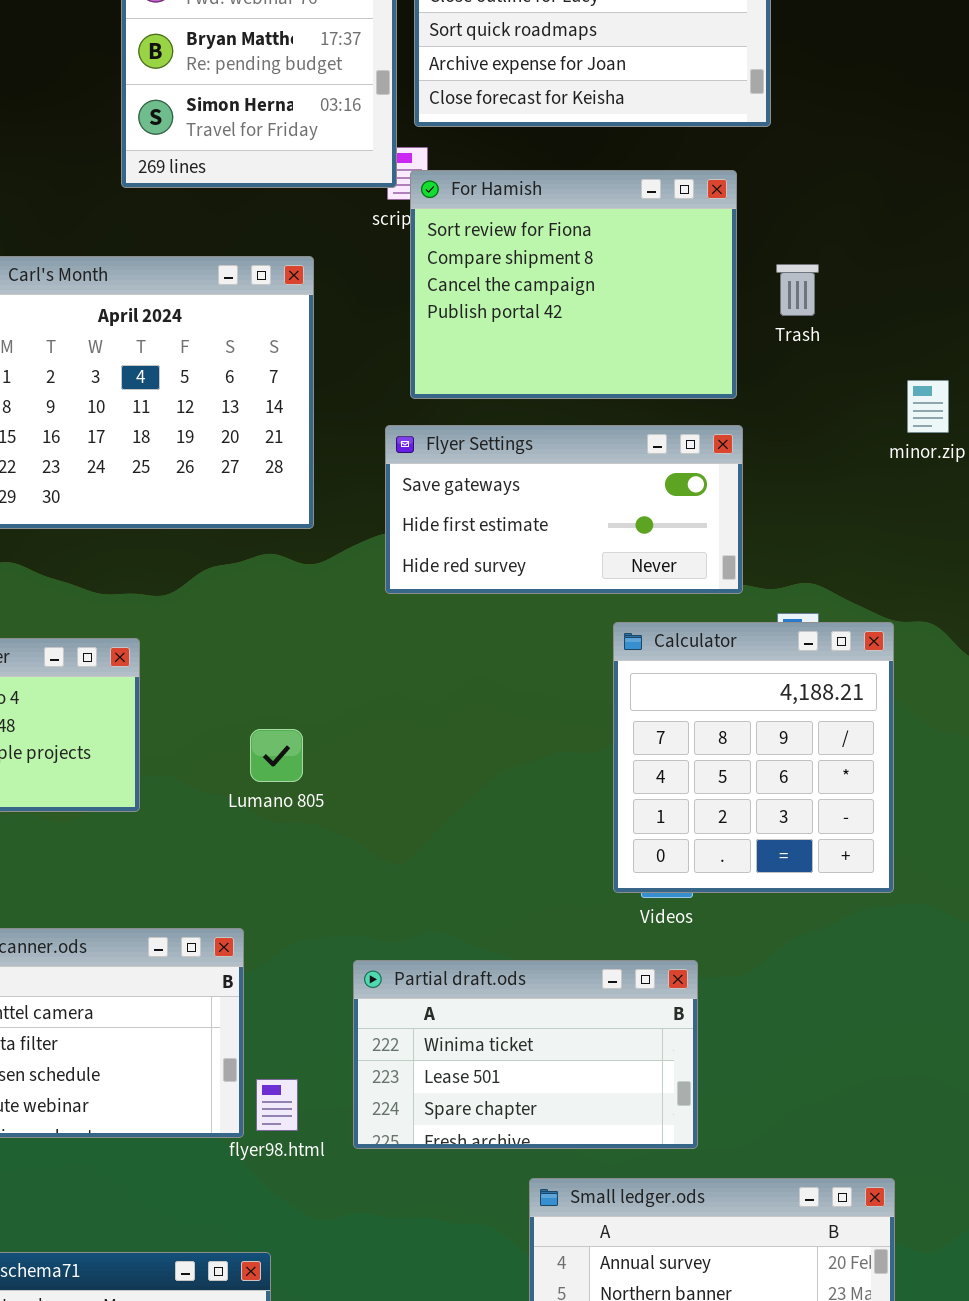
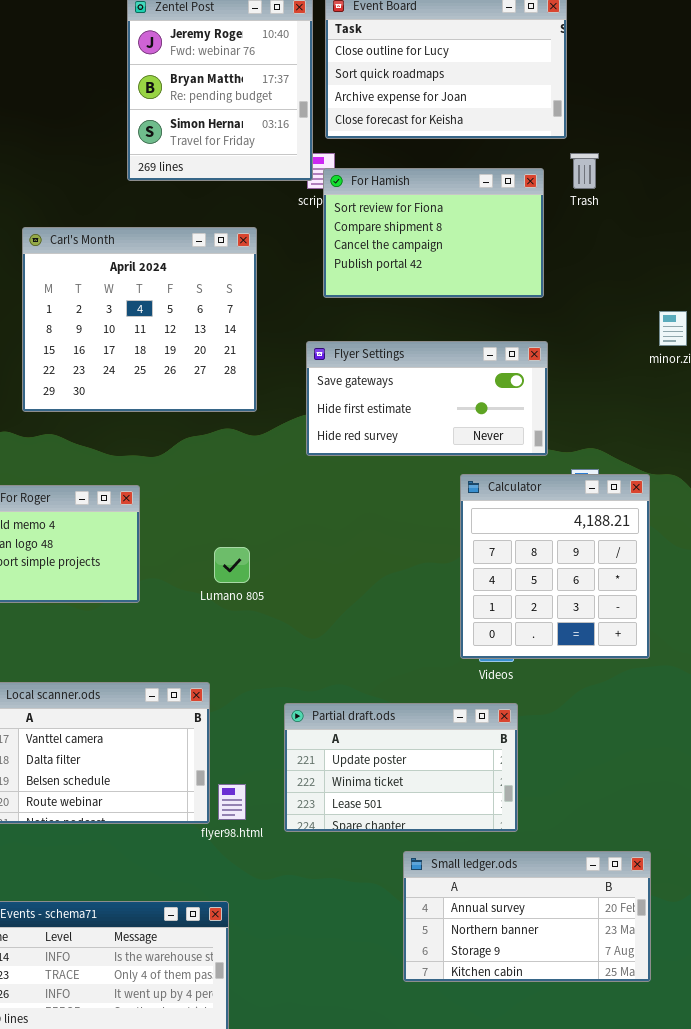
For Hamish: [410,170,737,399] -> [323,168,544,298], resized
Trash: [776,264,819,316] -> [570,153,599,189], moved
Partial draft.ods: [353,960,698,1149] -> [284,703,518,832], scrolled up 1 row

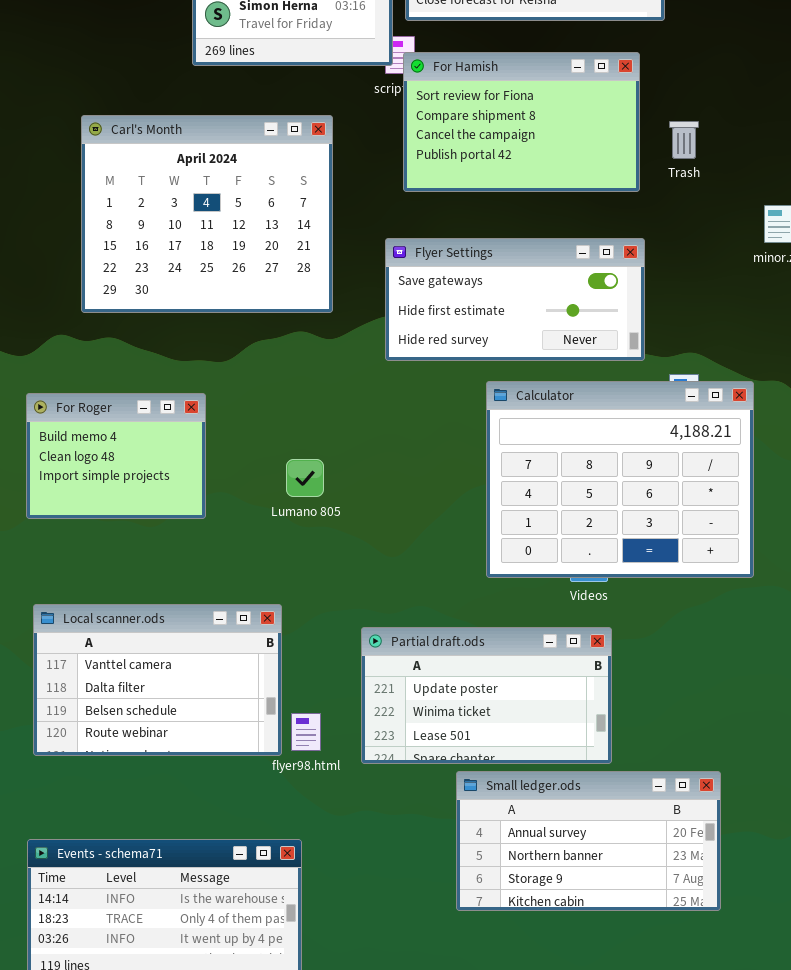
Trash: [570,153,599,189] -> [669,121,699,159], moved
Calculator: [460,474,650,659] -> [486,381,754,578], resized
Small ledger.ods: [403,851,651,982] -> [456,771,721,911], moved

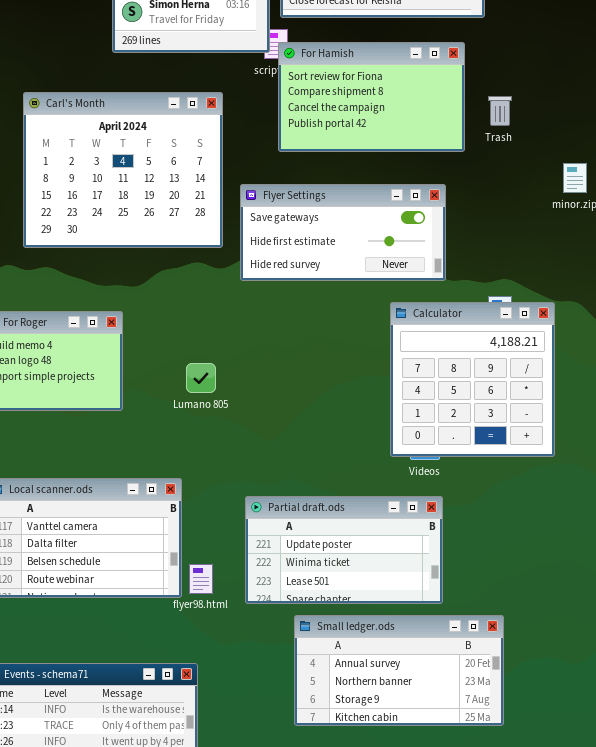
Flyer Settings: [385,238,645,361] -> [240,184,446,281], moved
Calculator: [486,381,754,578] -> [390,302,555,457], resized
Small ledger.ods: [456,771,721,911] -> [294,615,504,726], moved

